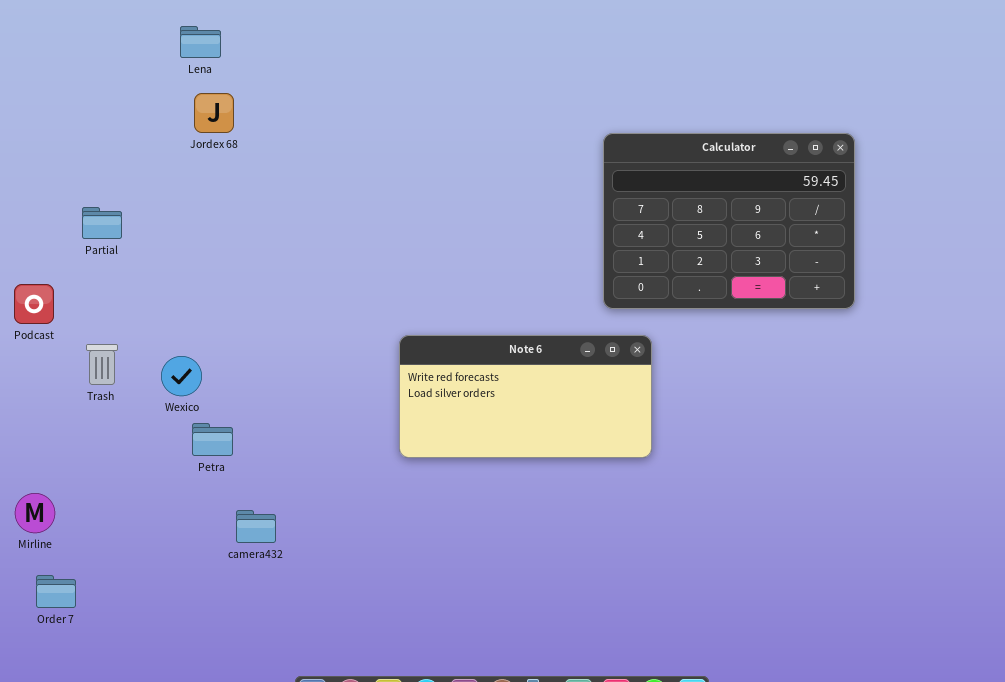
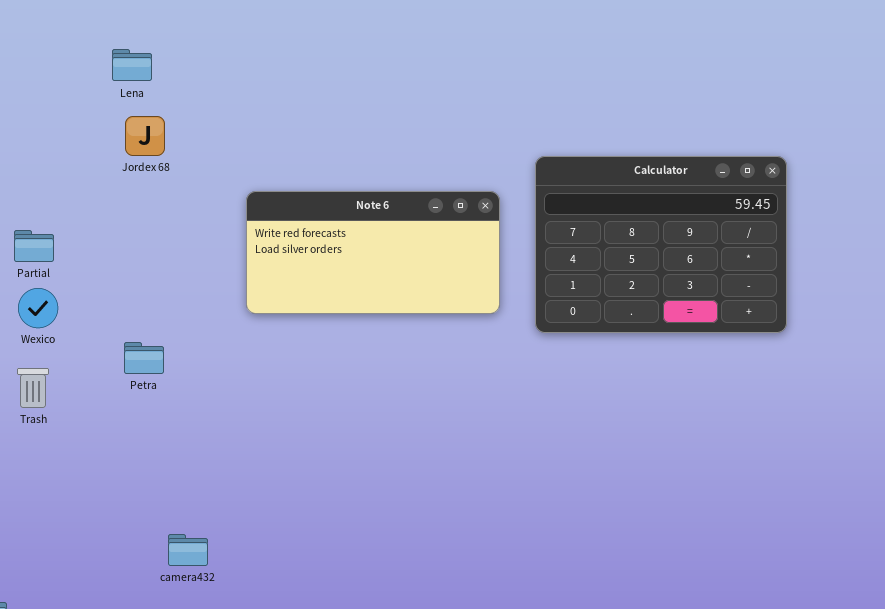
Note 6: [399,335,652,458] -> [246,191,500,314], moved
Wexico: [161,356,202,396] -> [18,288,58,328], moved
Petra: [192,423,233,456] -> [124,342,164,374], moved

